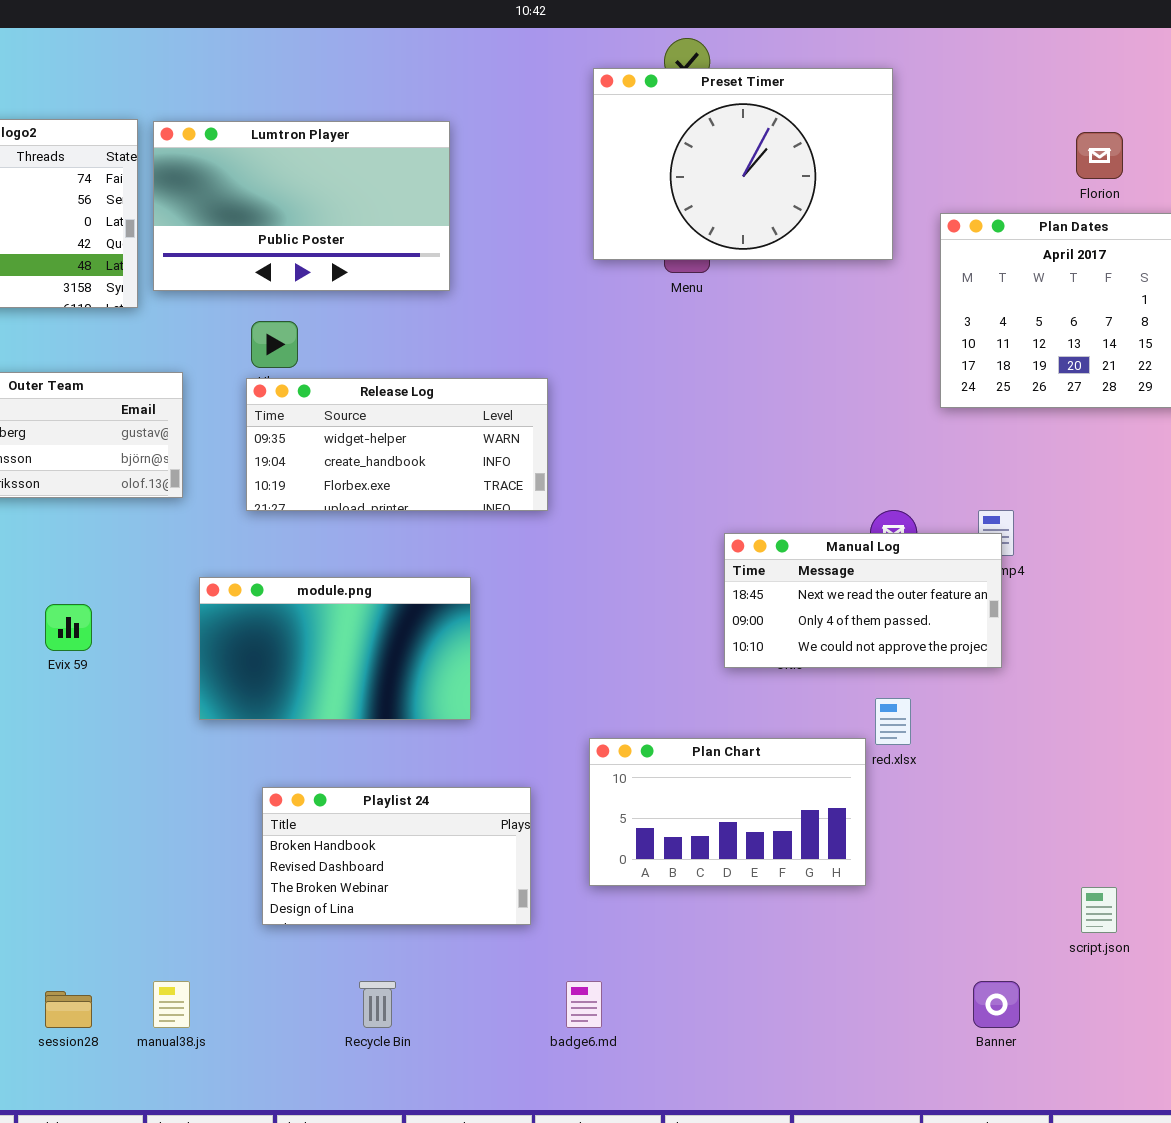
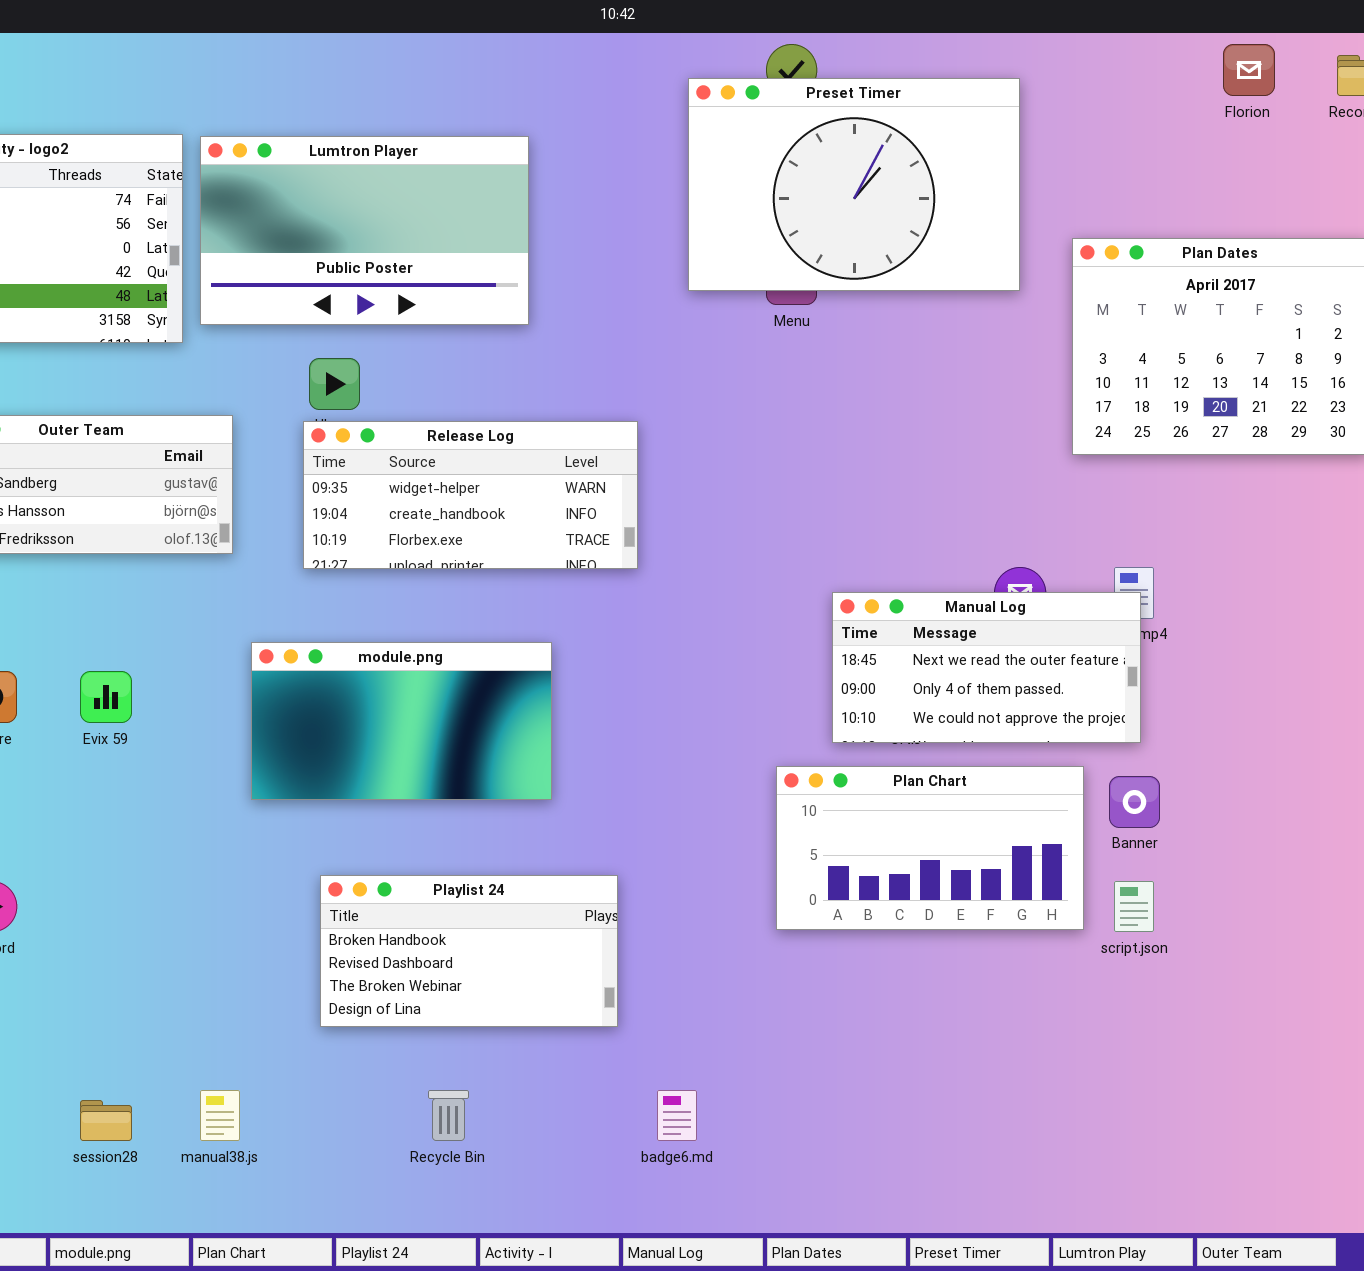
Florion: [1076,132,1123,179] -> [1223,44,1275,96], moved
Plan Chart: [589,738,866,886] -> [776,766,1084,930], moved
script.json: [1081,887,1117,933] -> [1114,881,1154,932], moved
Banner: [973,981,1020,1028] -> [1109,776,1160,828], moved

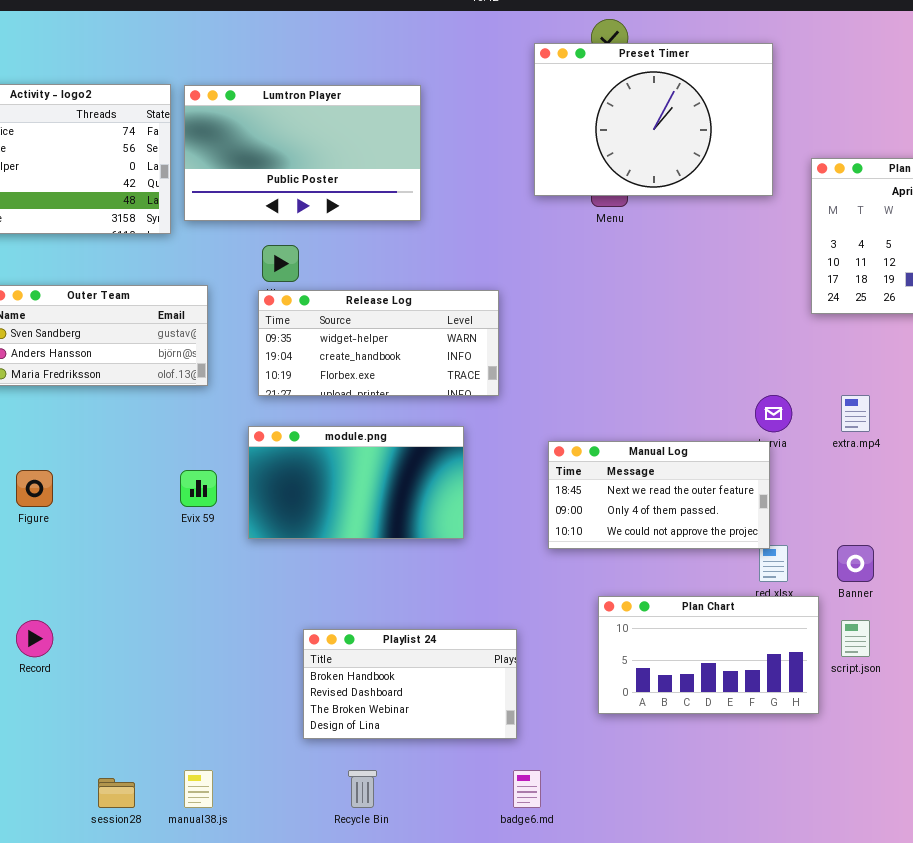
Manual Log: [832,592,1141,743] -> [548,441,770,549], moved
module.png: [251,642,552,800] -> [248,426,464,539], moved
Evix 59: [80,671,132,723] -> [180,470,217,507], moved
Plan Chart: [776,766,1084,930] -> [598,596,819,714], moved
Playlist 24: [320,875,618,1027] -> [303,629,517,739], moved

